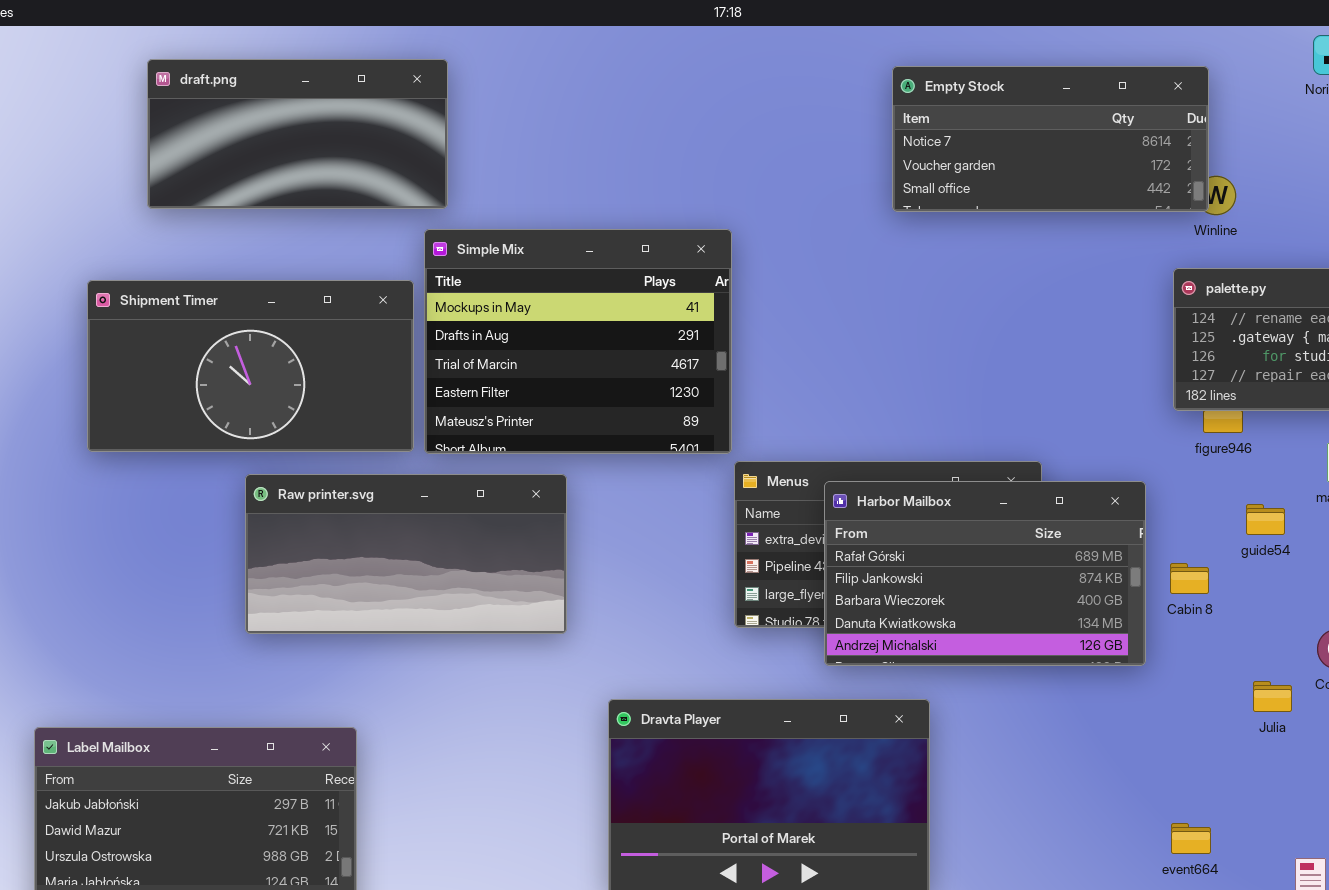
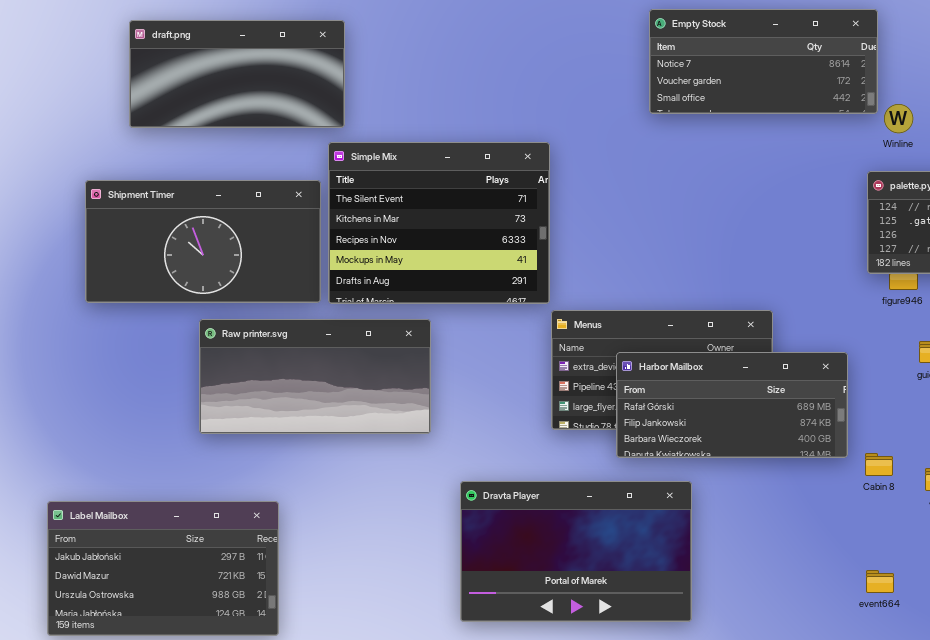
Empty Stock: [892,66,1209,212] -> [649,9,878,114], moved
Simple Mix: [424,229,732,454] -> [328,142,550,304], scrolled up 3 rows
Harbor Mailbox: [824,481,1146,666] -> [616,352,848,458], resized
Cabin 8: [1170,563,1209,594] -> [865,453,893,476], moved

